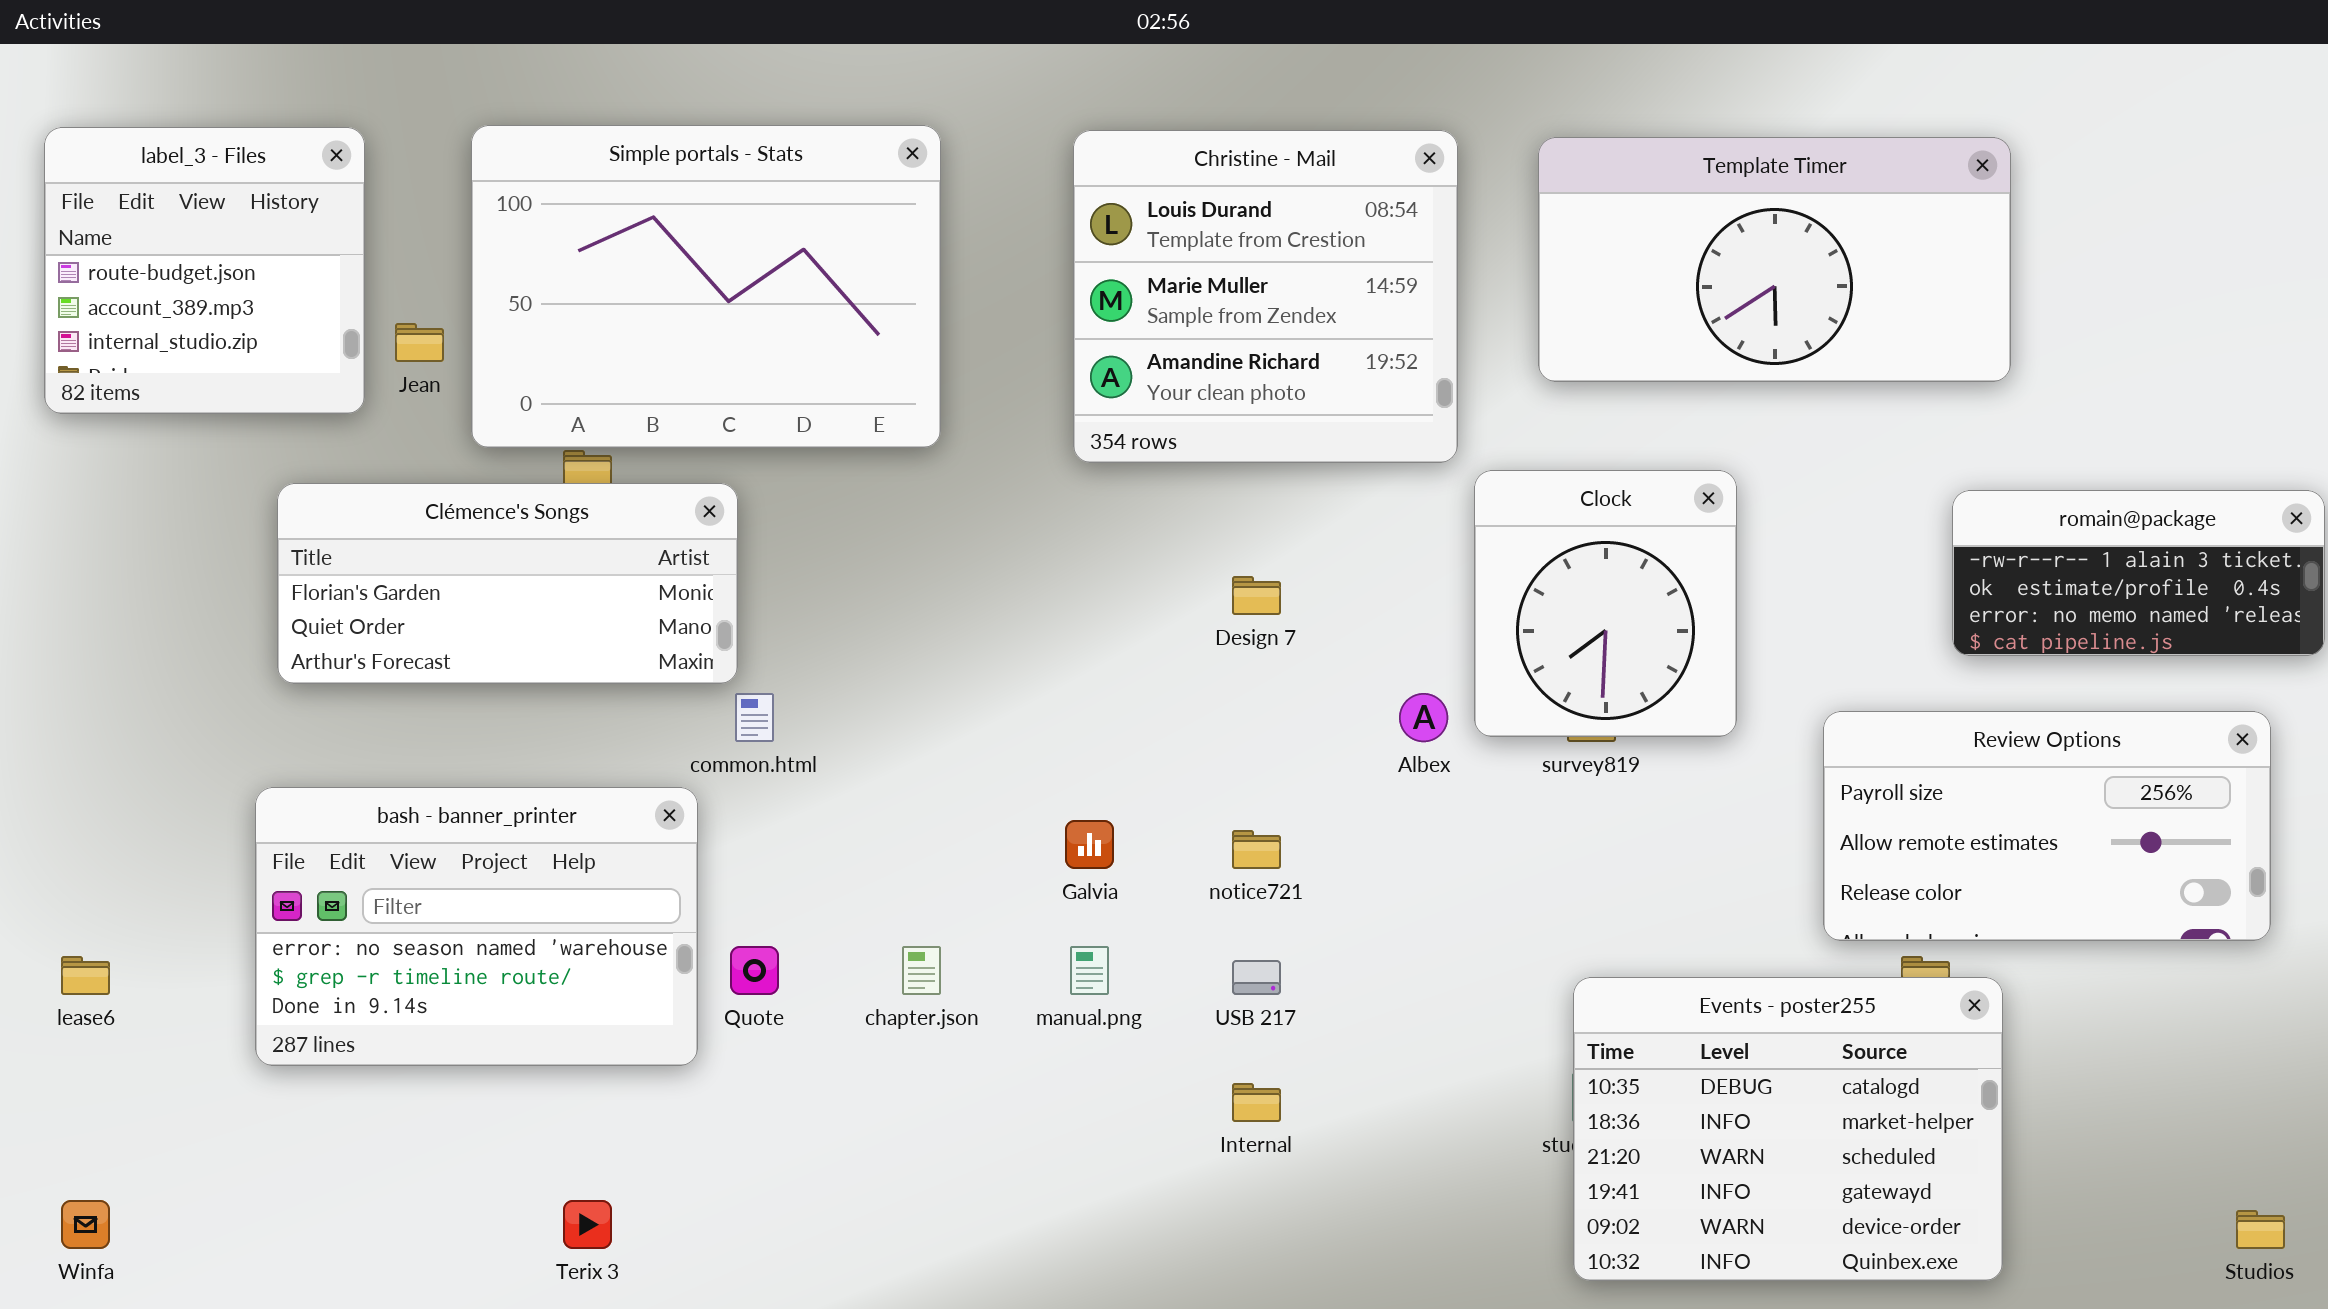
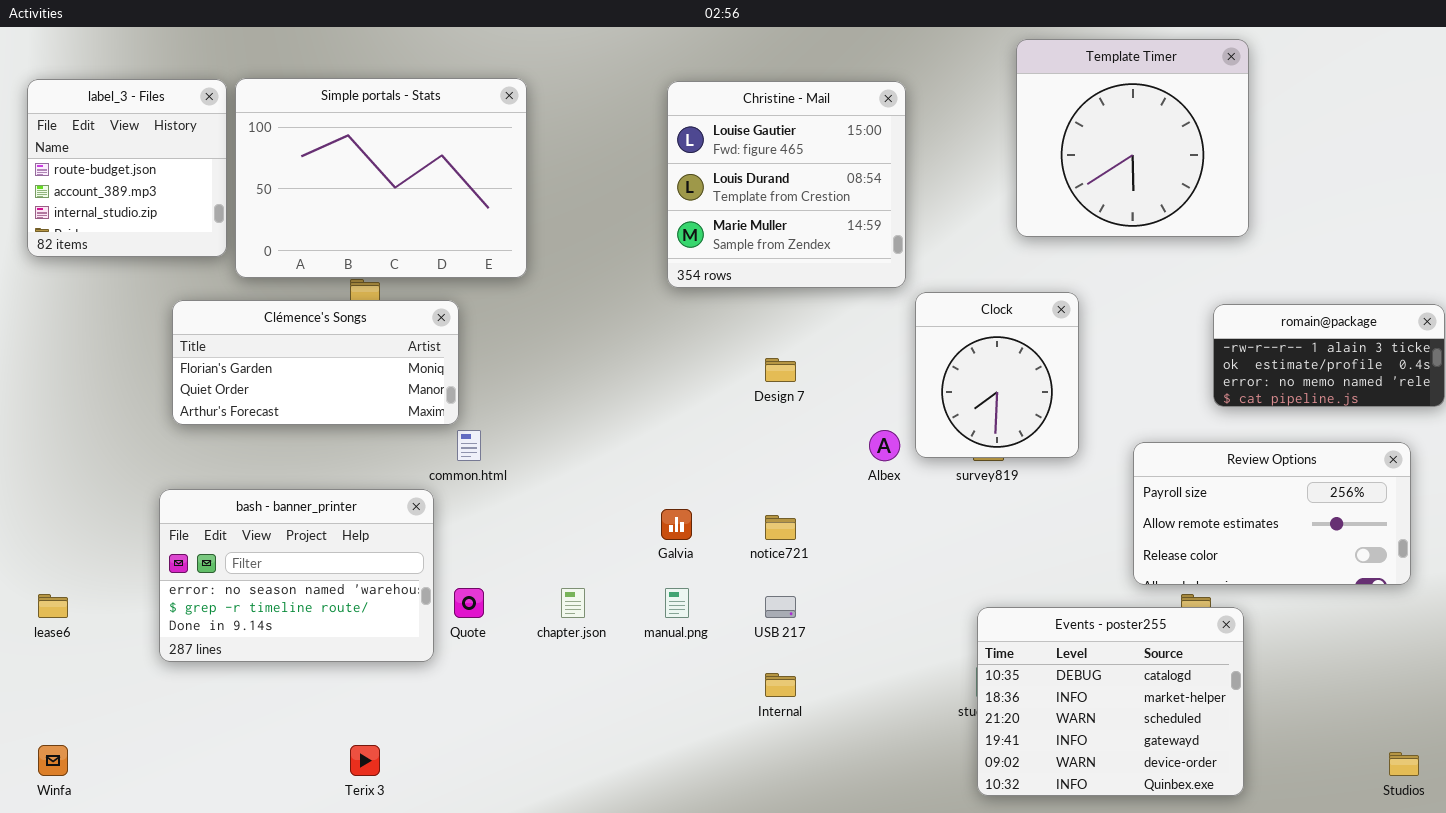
Simple portals - Stats: [471,125,941,448] -> [235,78,527,278], moved
Christine - Mail: [1073,130,1458,463] -> [667,81,906,288], scrolled up 1 row
Template Timer: [1538,137,2011,382] -> [1016,39,1249,237], resized

